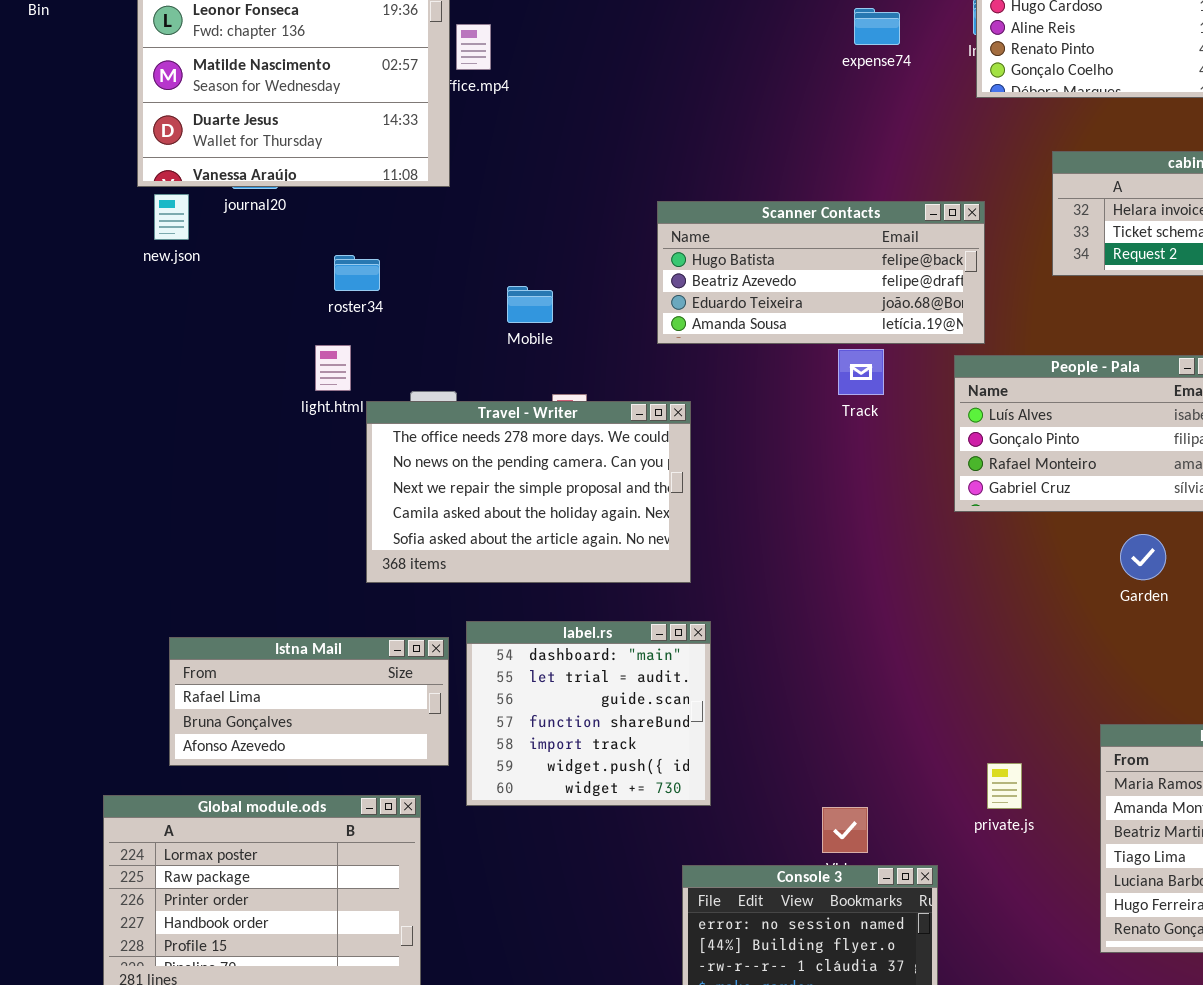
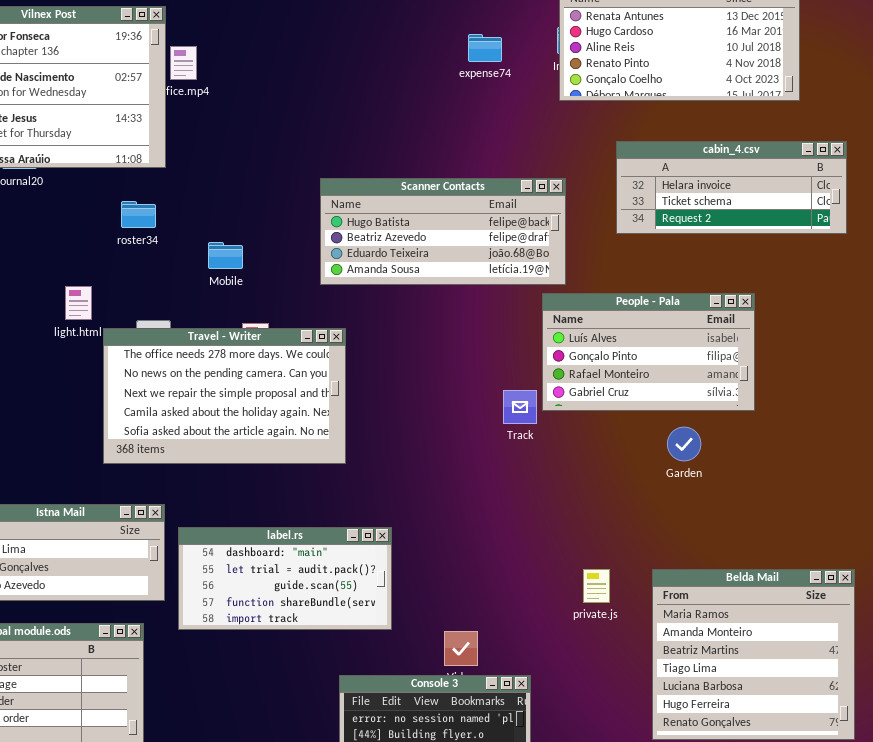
roster34: [334,255,380,291] -> [121,201,156,228], moved
Track: [838,349,884,395] -> [503,390,537,424], moved
label.rs: [466,621,711,806] -> [178,527,392,630], resized
private.js: [987,763,1022,809] -> [583,569,610,603], moved

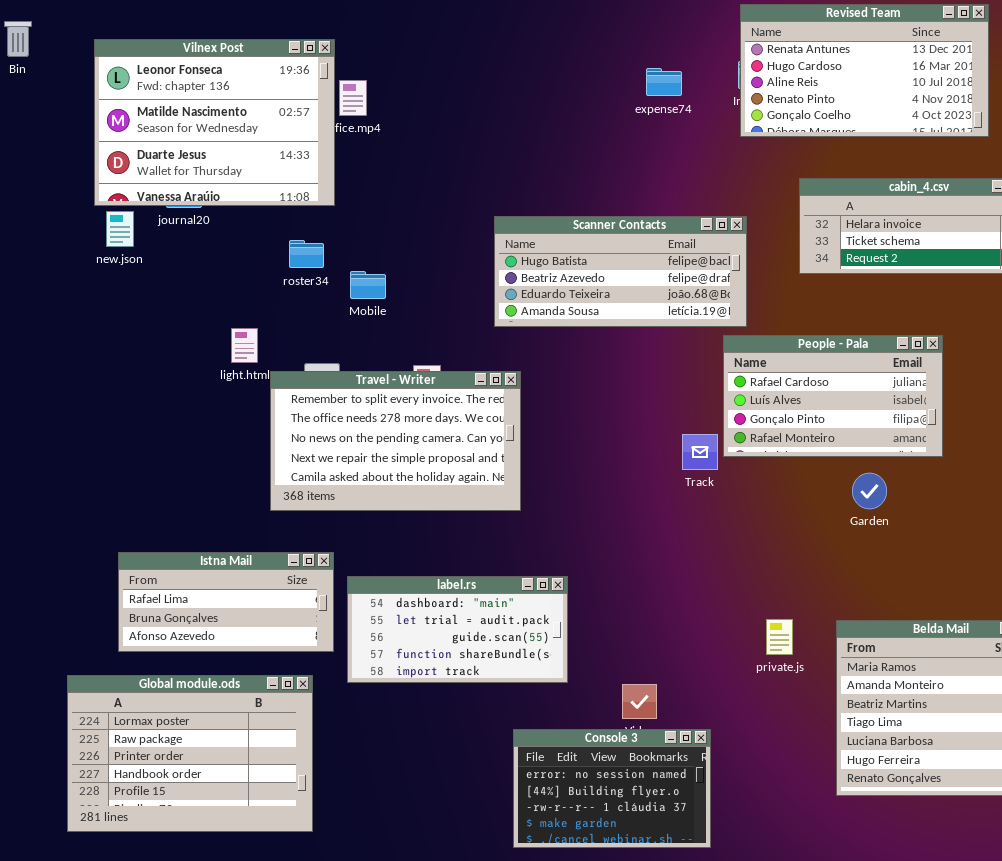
Mobile: [208,242,243,269] -> [350,271,386,299], moved
People - Pala: [542,293,755,411] -> [723,335,943,457], scrolled up 1 row
Travel - Writer: [103,328,346,464] -> [270,371,521,511], scrolled up 1 row

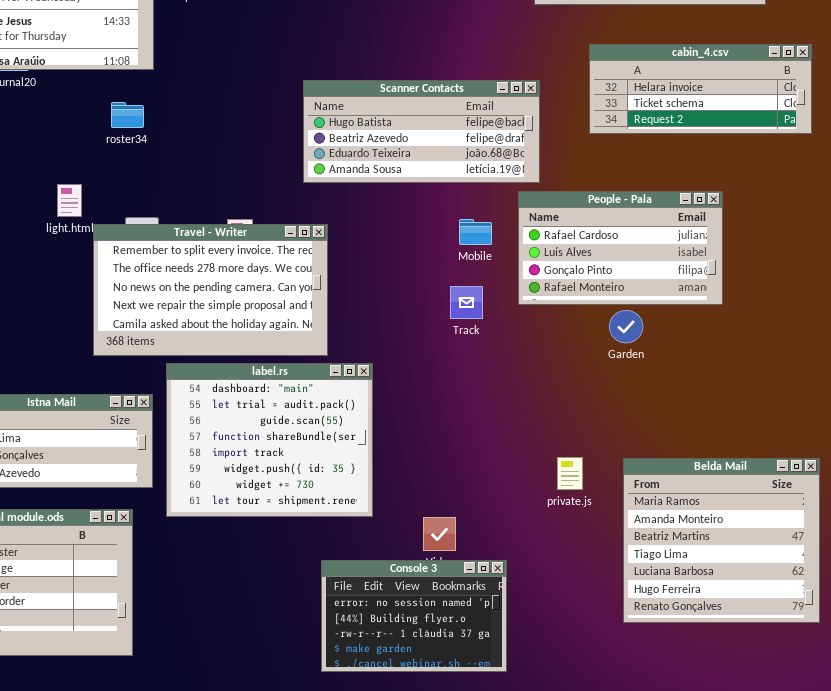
Mobile: [350,271,386,299] -> [459,219,492,245], moved
Track: [682,434,718,470] -> [450,286,483,319], moved
Garden: [852,473,887,509] -> [609,310,643,343], moved
label.rs: [347,576,568,683] -> [166,363,373,517], resized

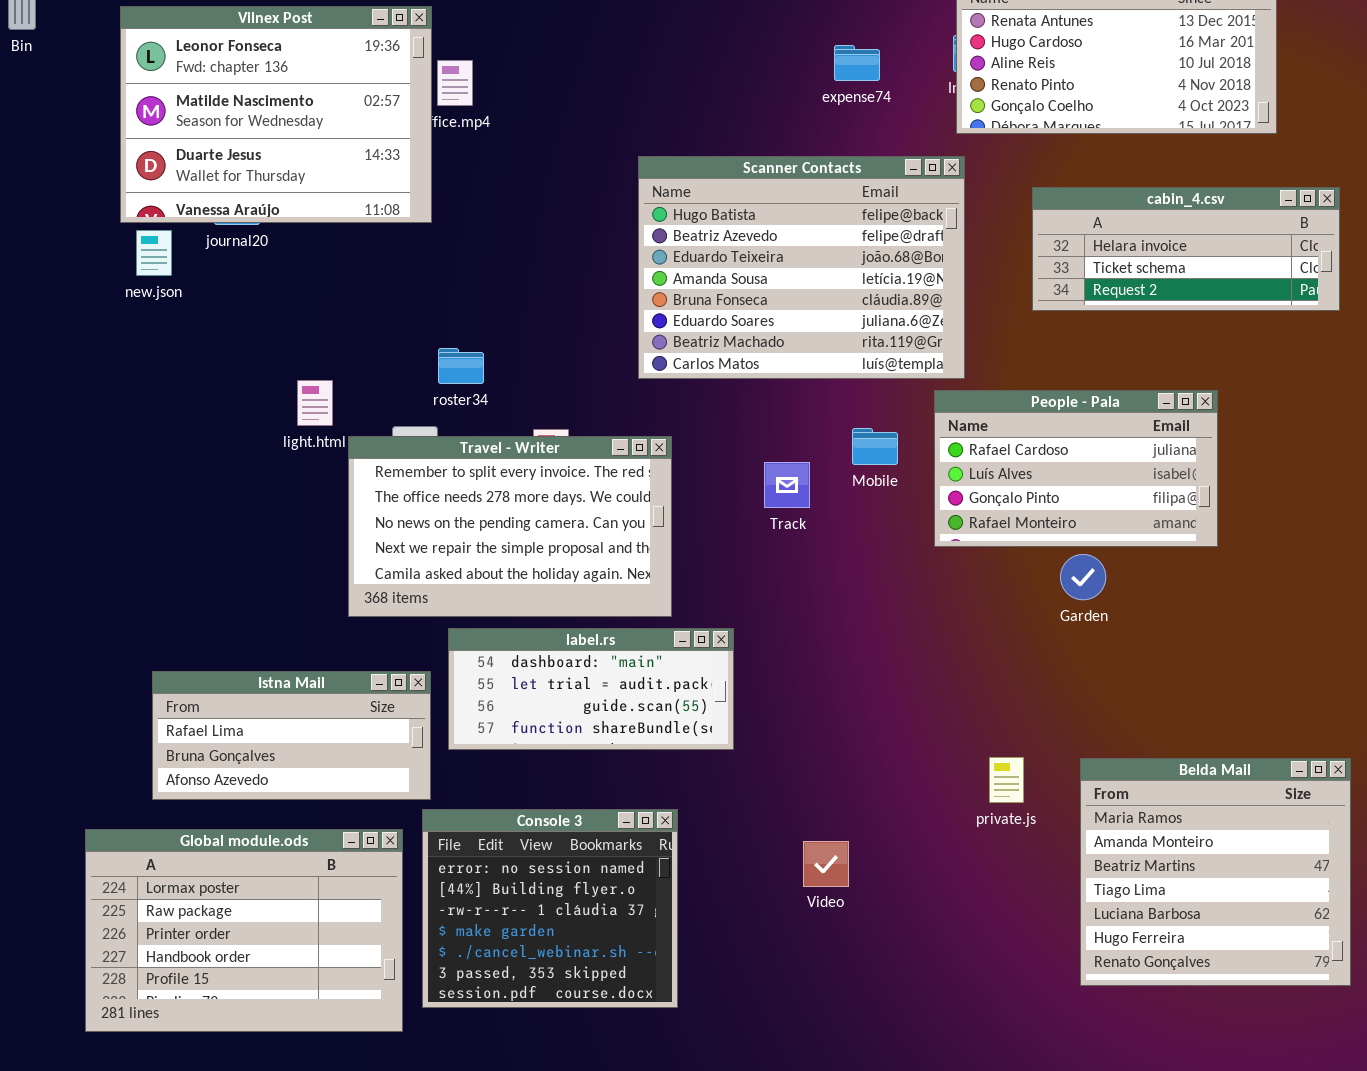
Scanner Contacts: [303,80,540,183] -> [638,156,965,379], resized
roster34: [111,102,144,128] -> [438,348,484,384], moved
Track: [450,286,483,319] -> [764,462,810,508], moved
label.rs: [166,363,373,517] -> [448,628,734,750], resized
Console 3: [321,560,507,672] -> [422,809,678,1008], moved, resized

